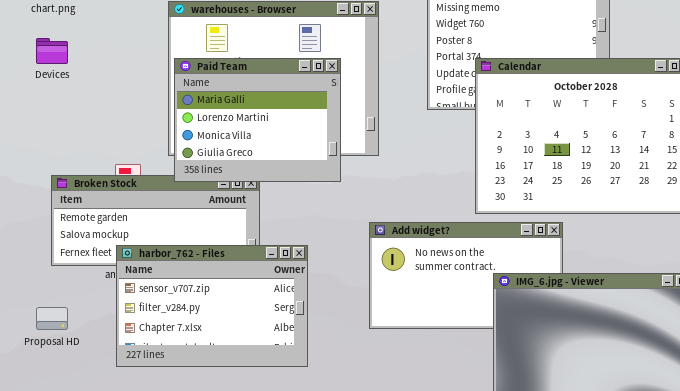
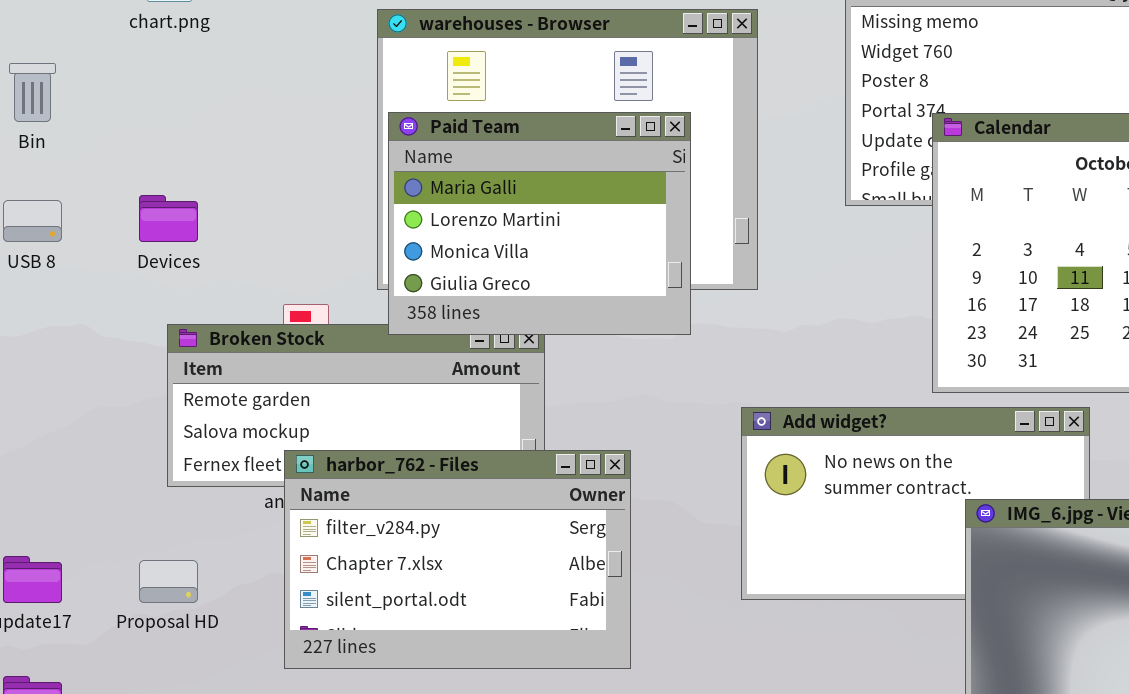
Devices: [36,38,68,64] -> [139,195,198,242], moved
harbor_762 - Files: [116,245,308,367] -> [284,450,631,669], scrolled down 1 row

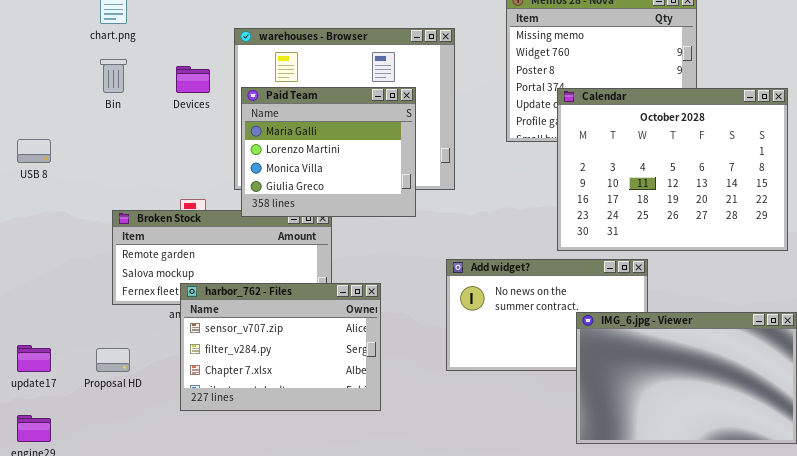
Bin: [9,63,56,122] -> [100,59,127,93], moved
Devices: [139,195,198,242] -> [176,66,210,93], moved
harbor_762 - Files: [284,450,631,669] -> [180,283,381,411], scrolled up 1 row

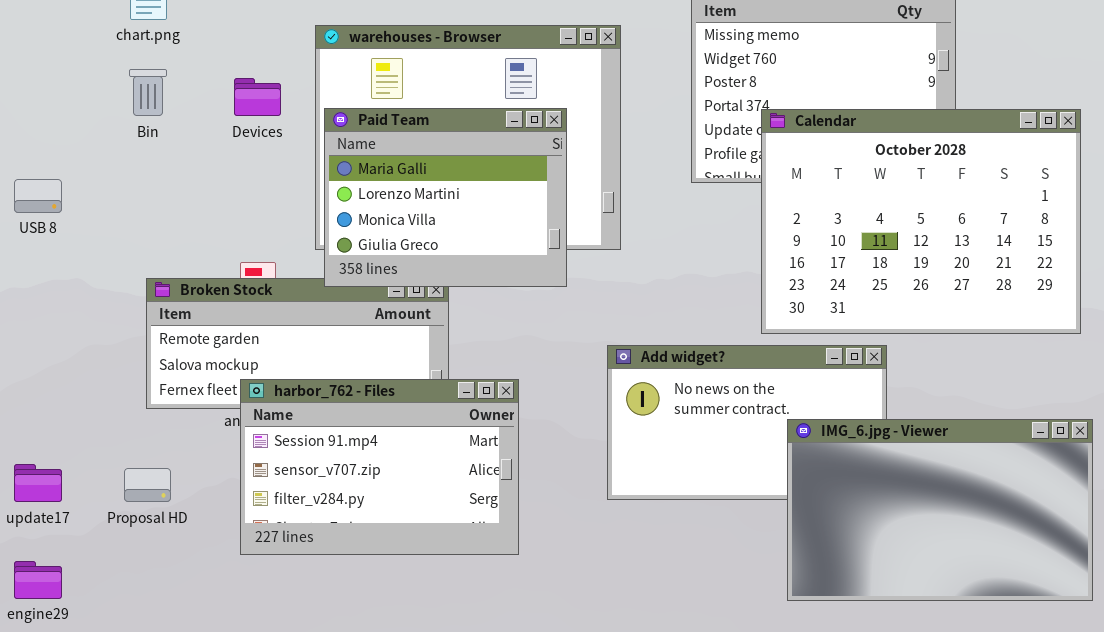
harbor_762 - Files: [180,283,381,411] -> [240,379,519,555], scrolled up 1 row

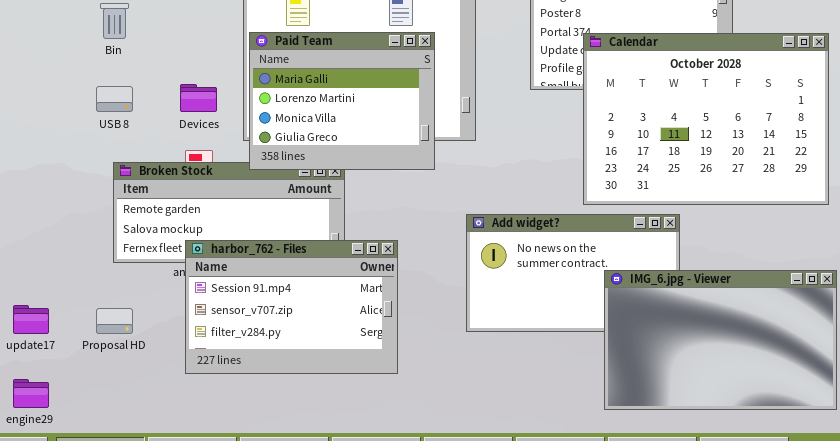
Devices: [234,78,281,116] -> [180,84,217,112], moved
USB 8: [14,179,62,213] -> [96,86,133,112], moved

